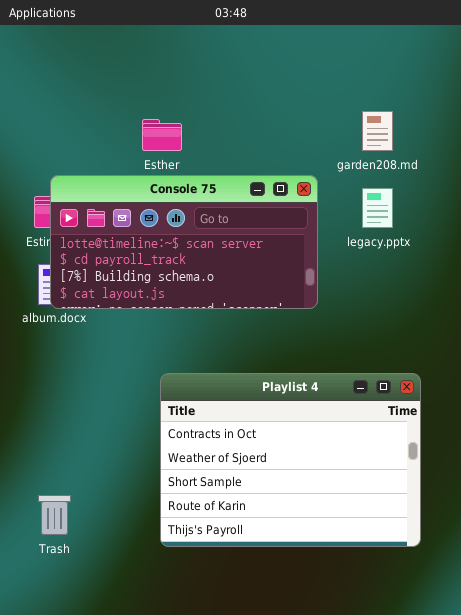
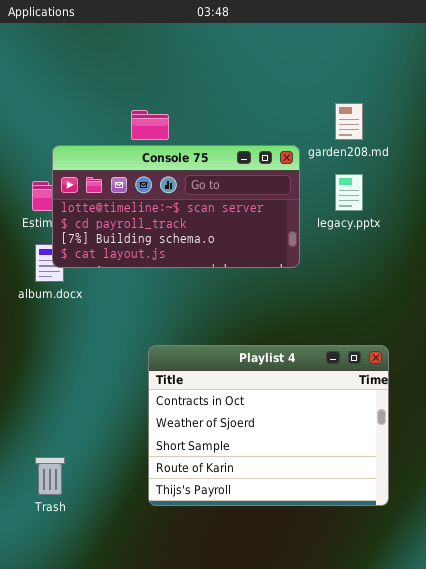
Console 75: [50,175,318,309] -> [52,145,300,268], moved

